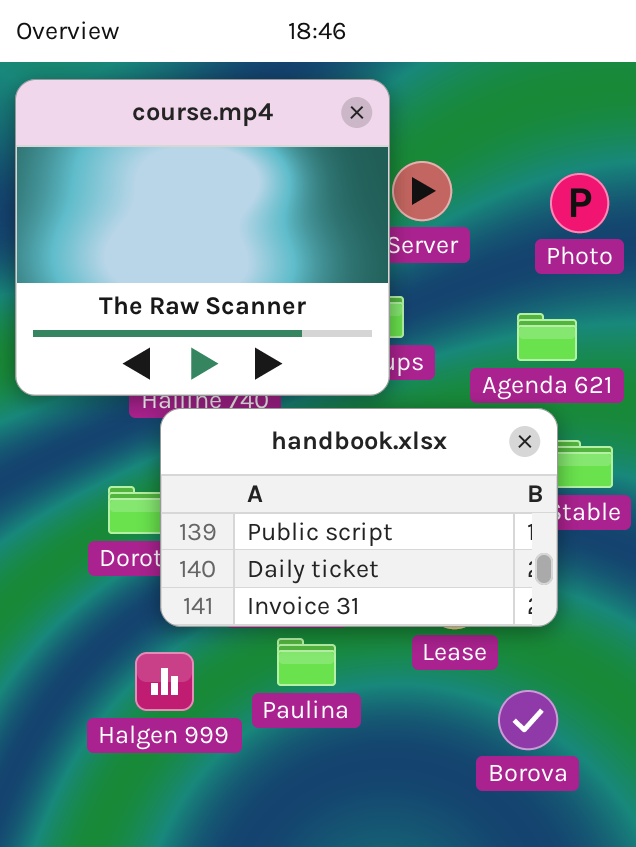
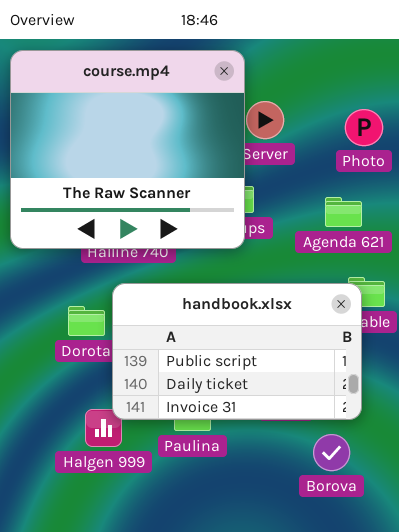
handbook.xlsx: [160,408,558,627] -> [112,283,362,420], moved

